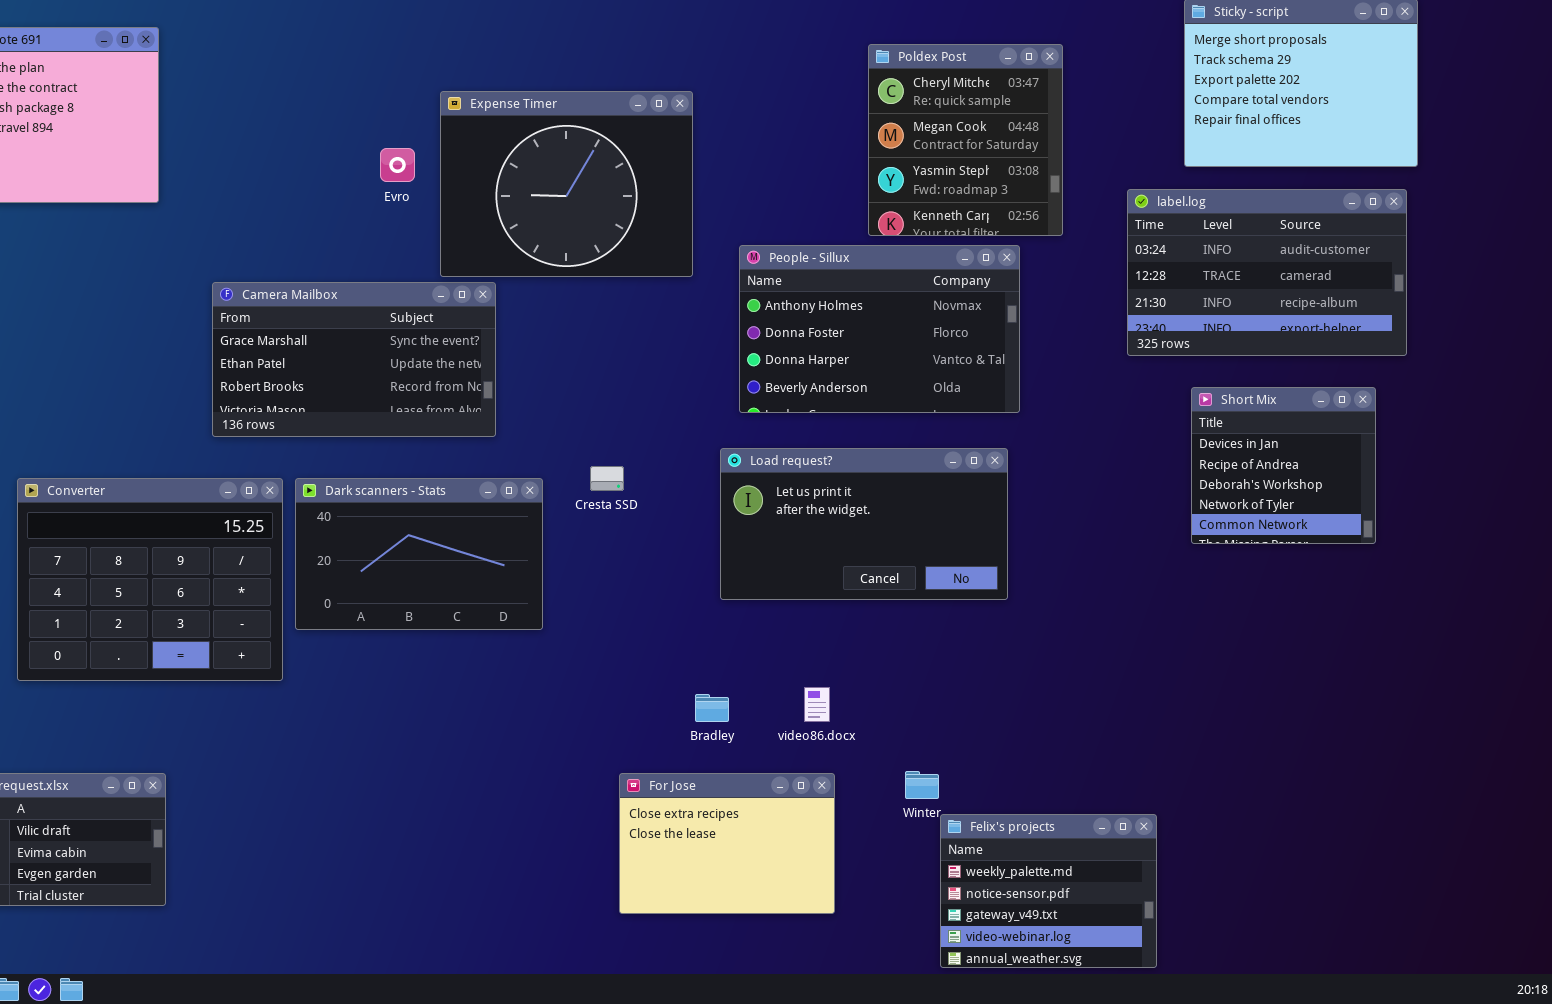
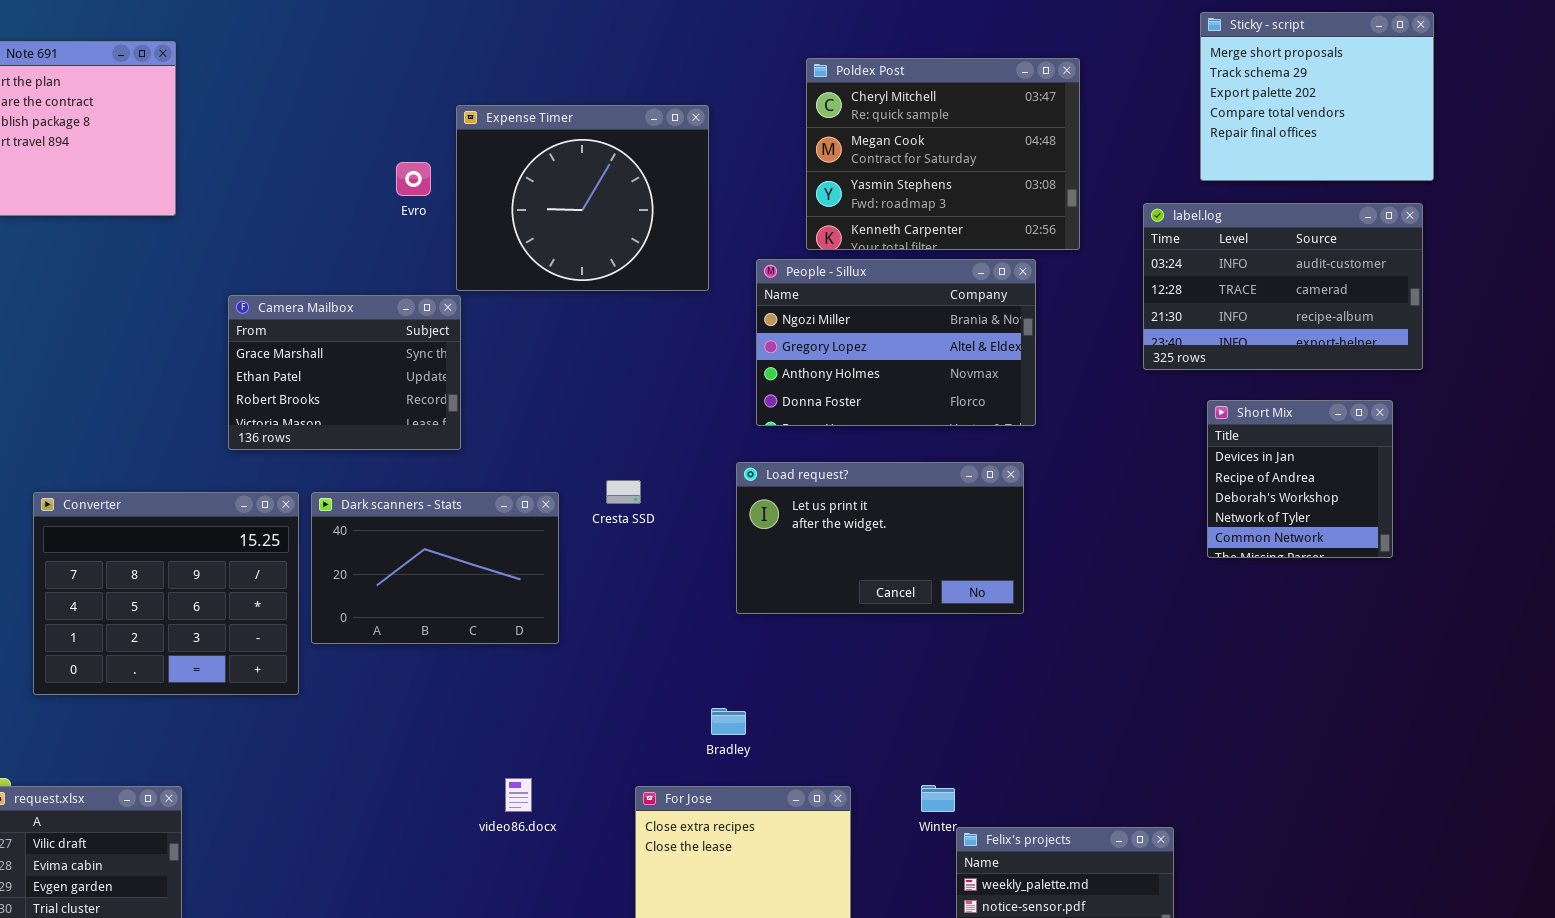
Poldex Post: [868,44,1063,236] -> [806,58,1080,250], resized
People - Sillux: [739,245,1020,413] -> [756,259,1036,426], scrolled up 2 rows
Camera Mailbox: [212,282,496,437] -> [228,295,461,450], resized
video86.docx: [804,687,830,722] -> [505,778,532,812], moved

